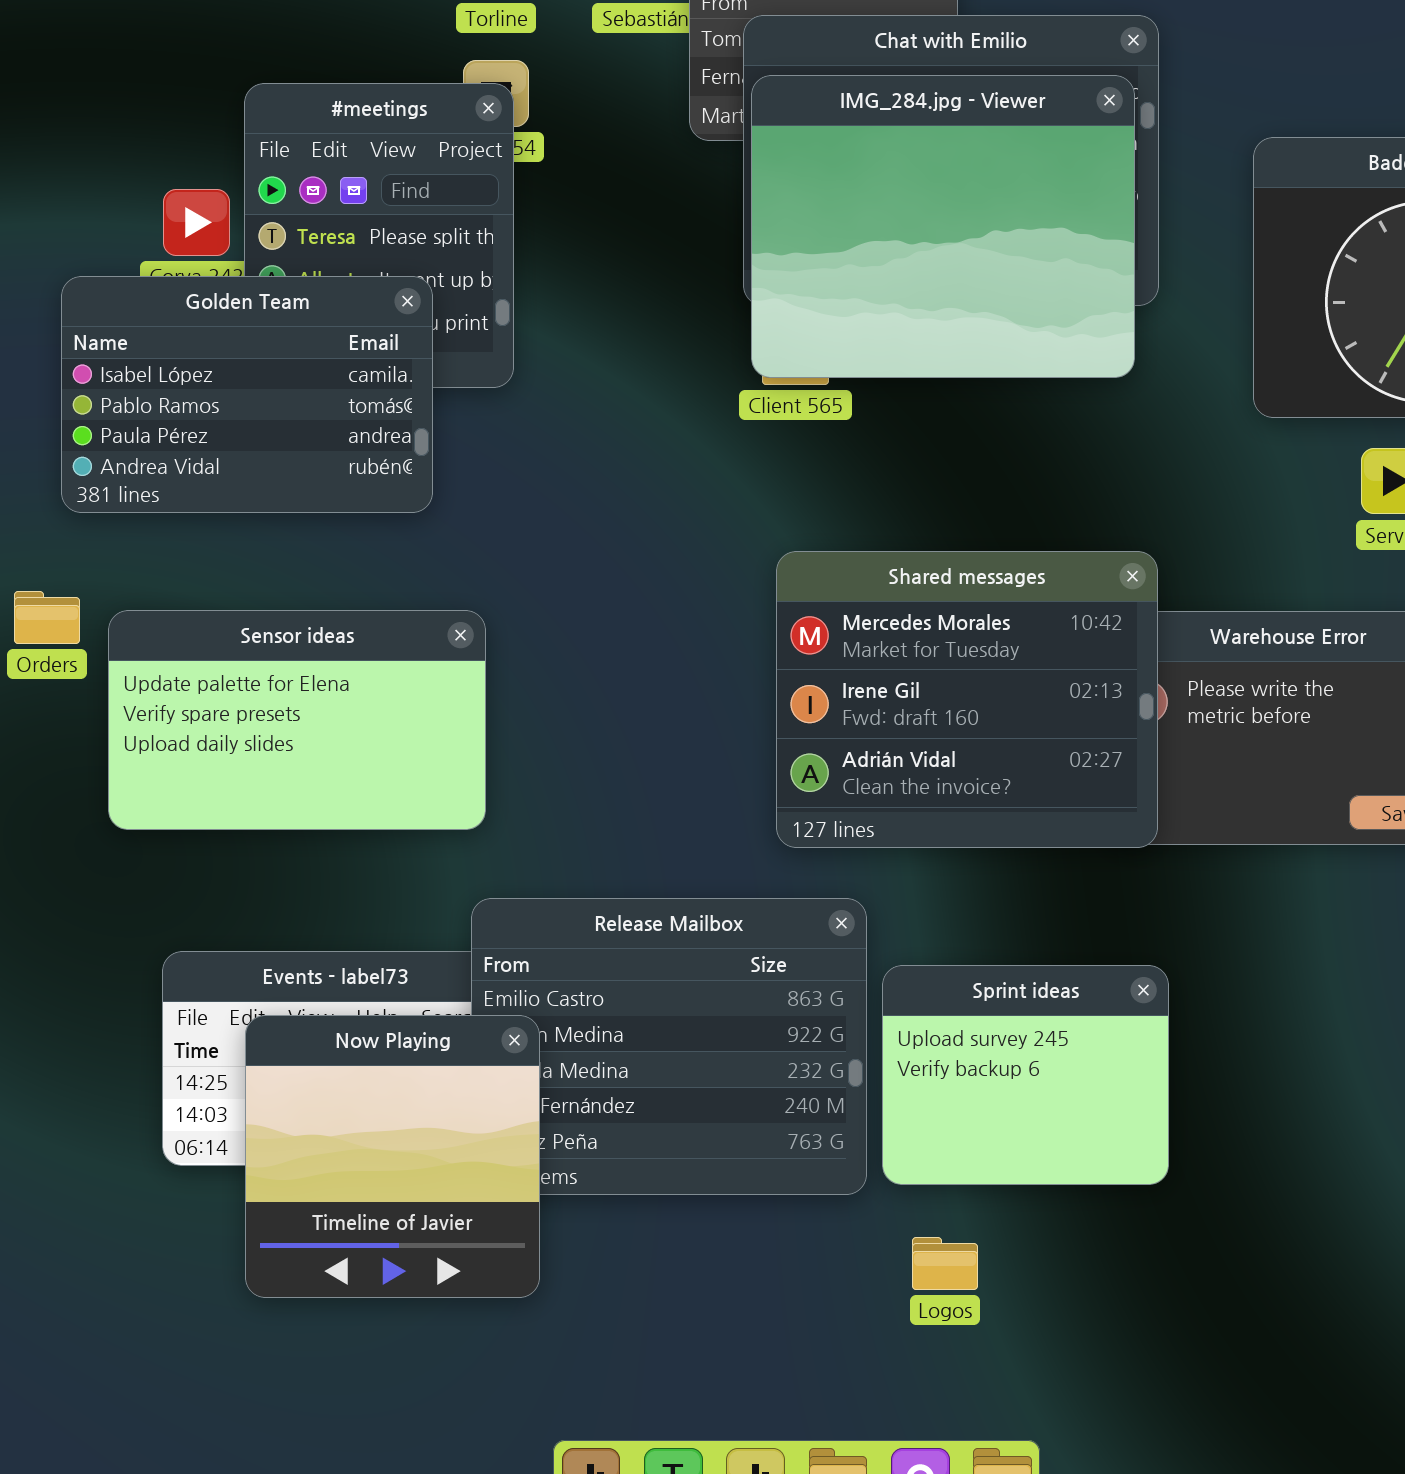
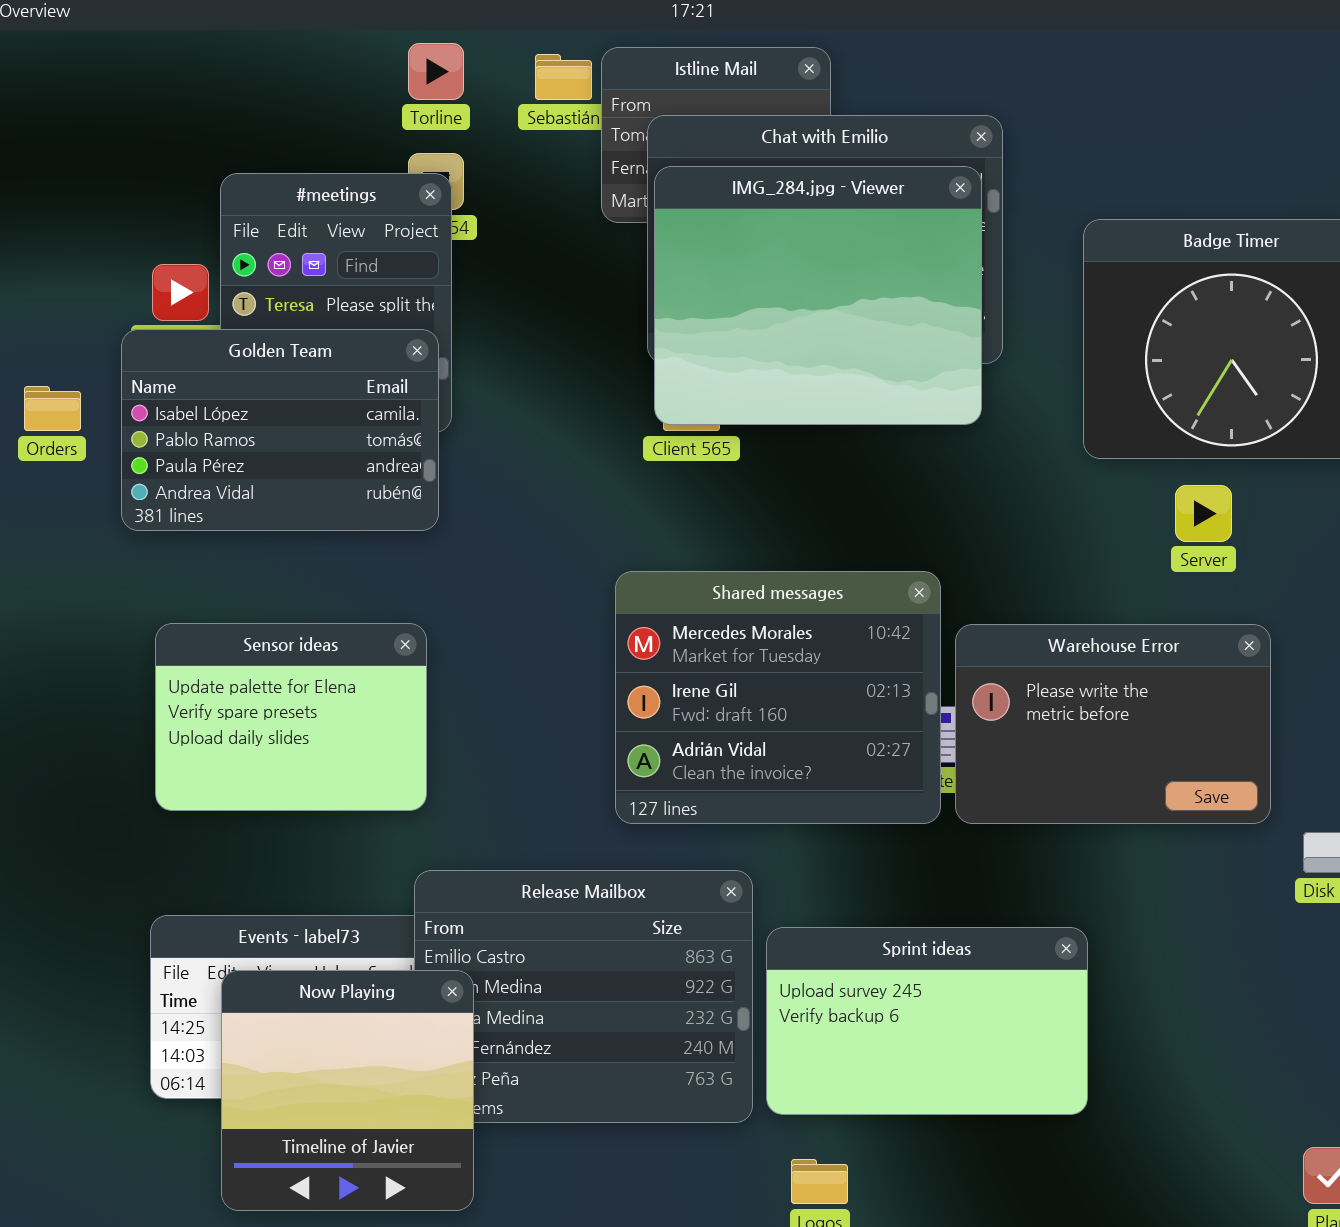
Golden Team: [61,276,433,513] -> [121,329,439,531], moved
Shared messages: [776,551,1158,848] -> [615,571,941,824], moved
Orders: [14,591,80,644] -> [24,386,81,431], moved
Sensor ideas: [108,610,486,830] -> [155,623,427,811], resized
Sprint ideas: [882,965,1169,1185] -> [766,927,1088,1115], resized

